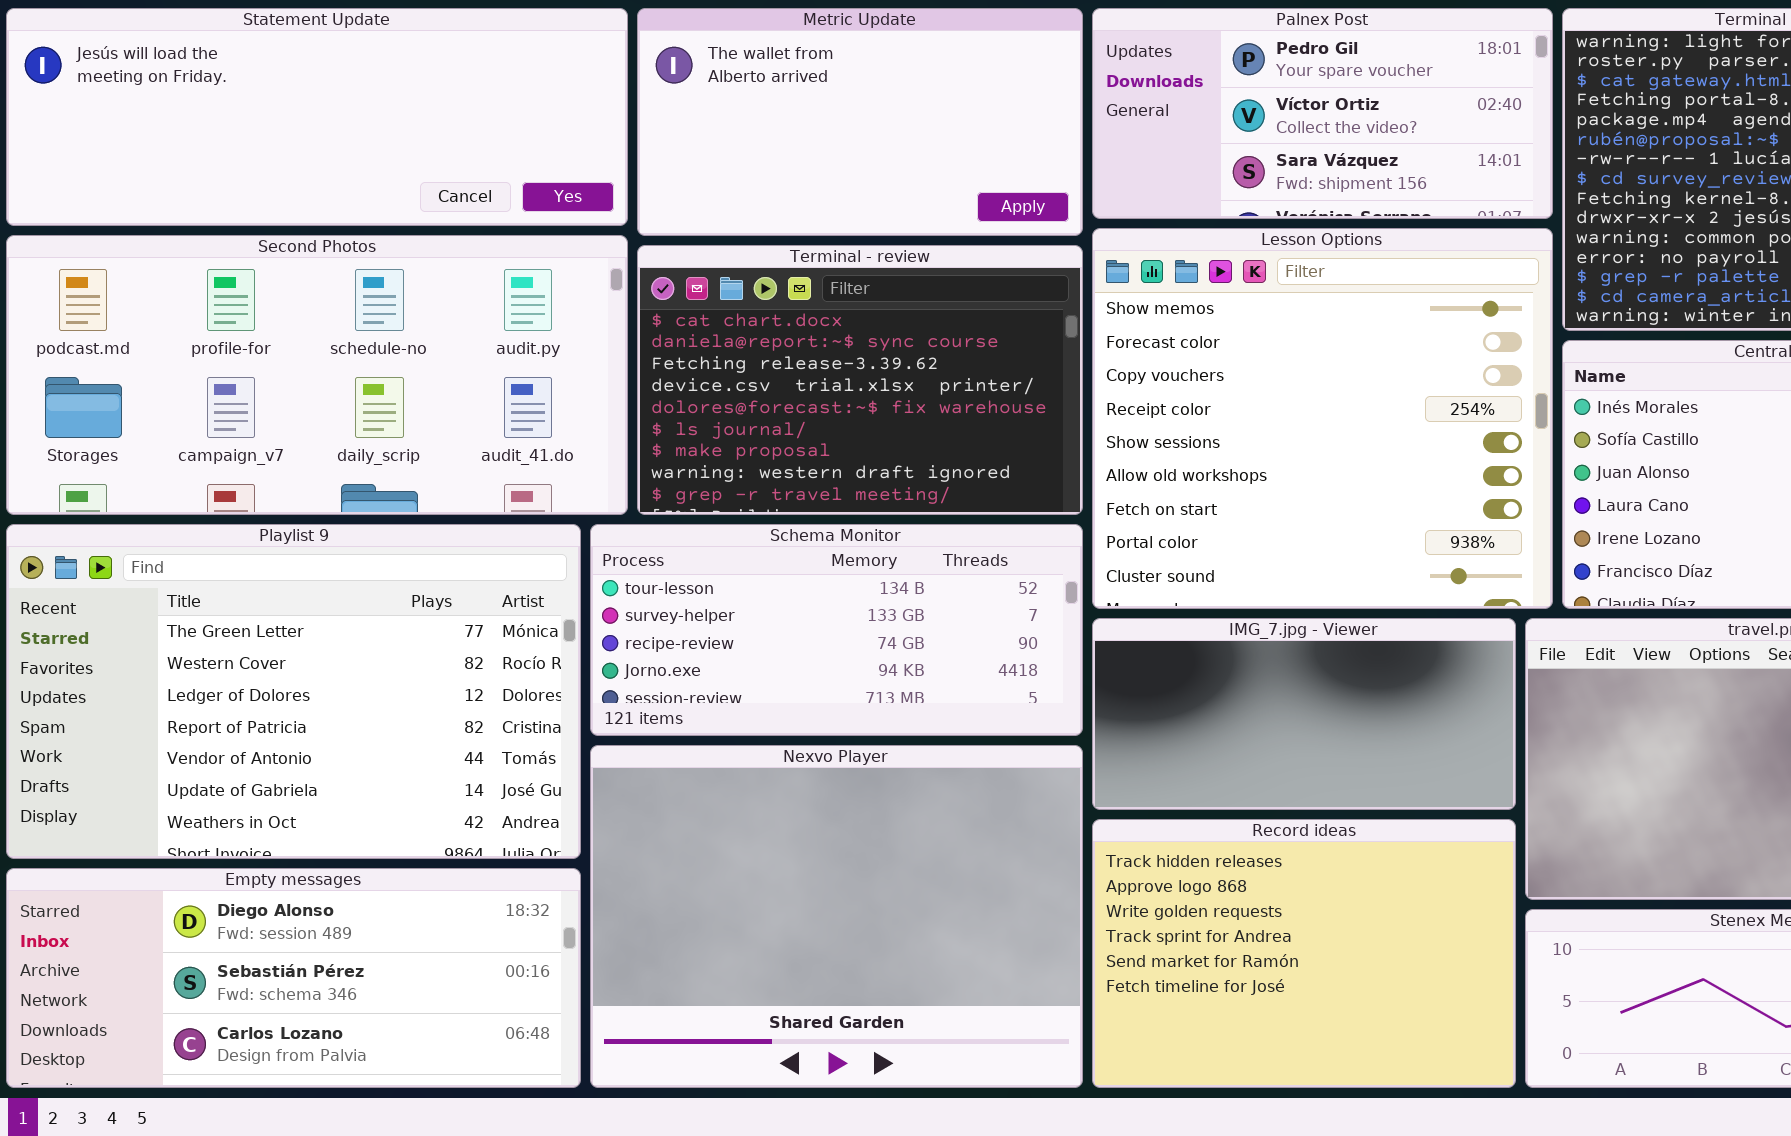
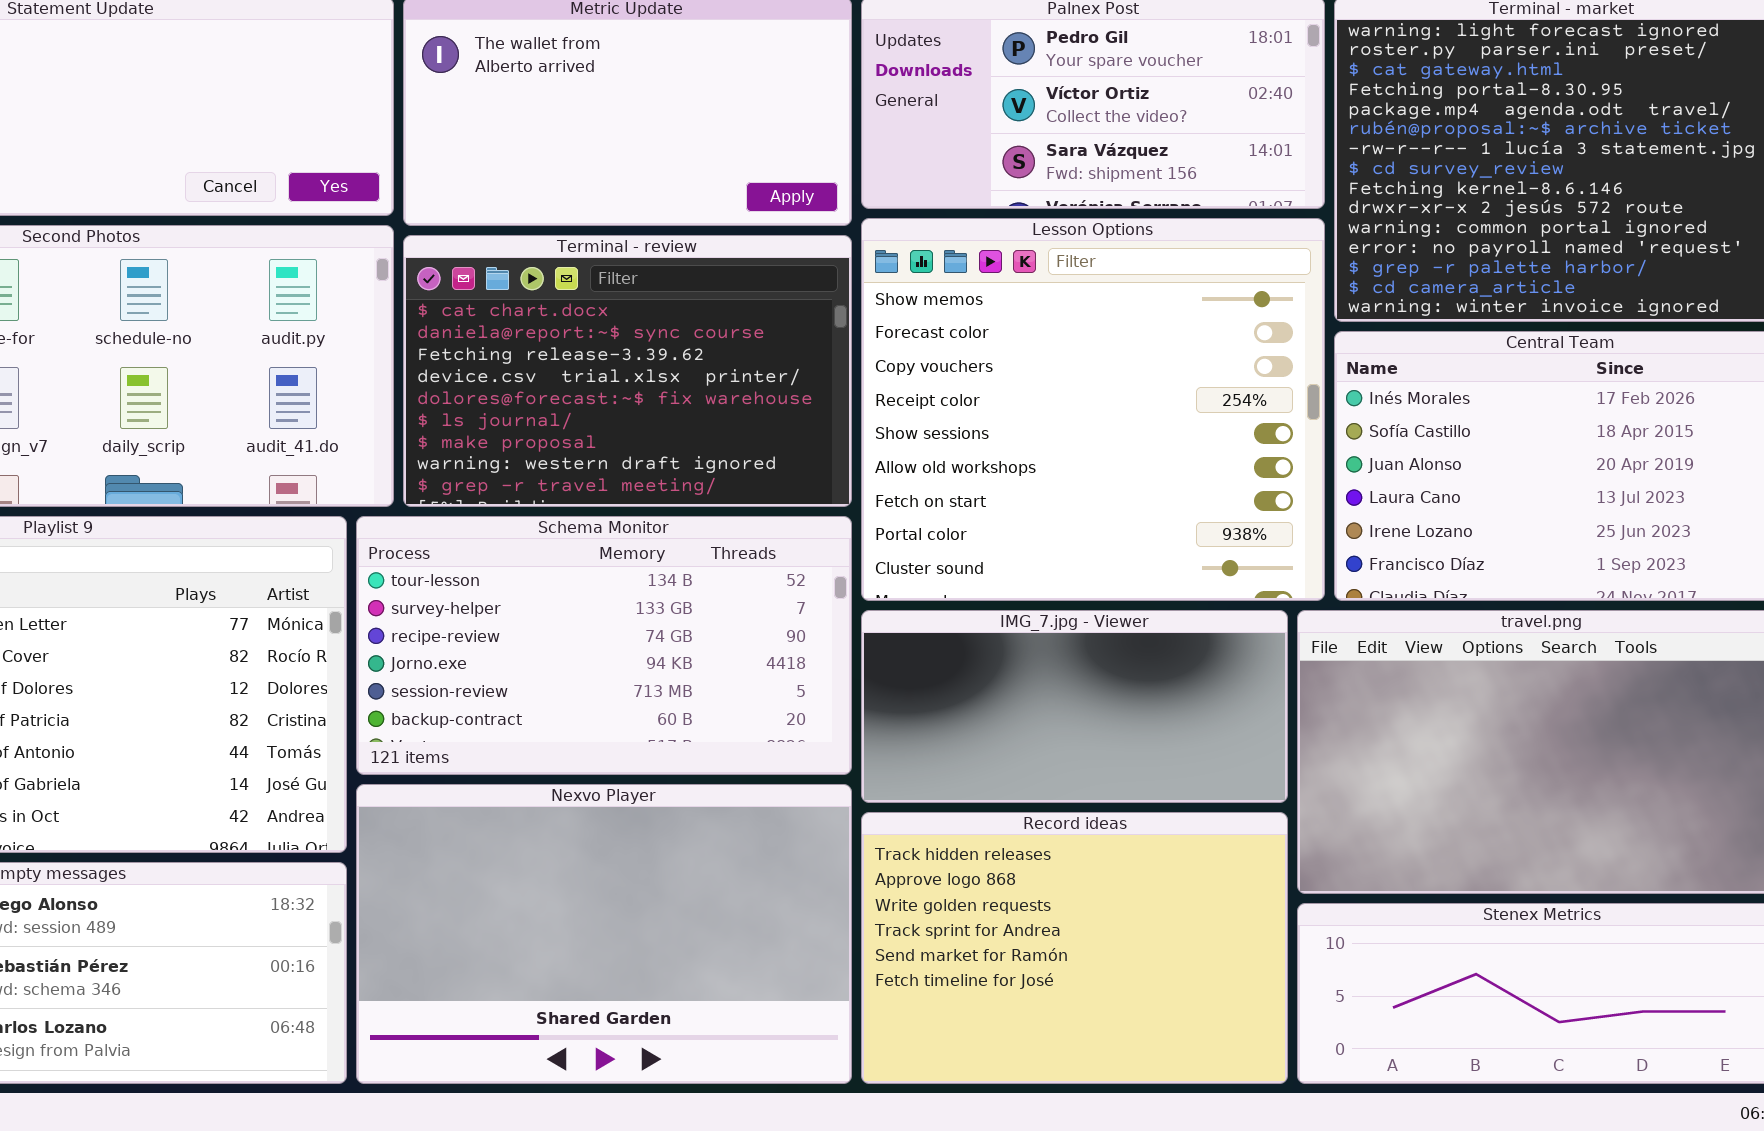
Schema Monitor: [590,524,1083,736] -> [356,516,852,775], resized
Nexvo Player: [590,745,1083,1088] -> [356,784,852,1084], resized

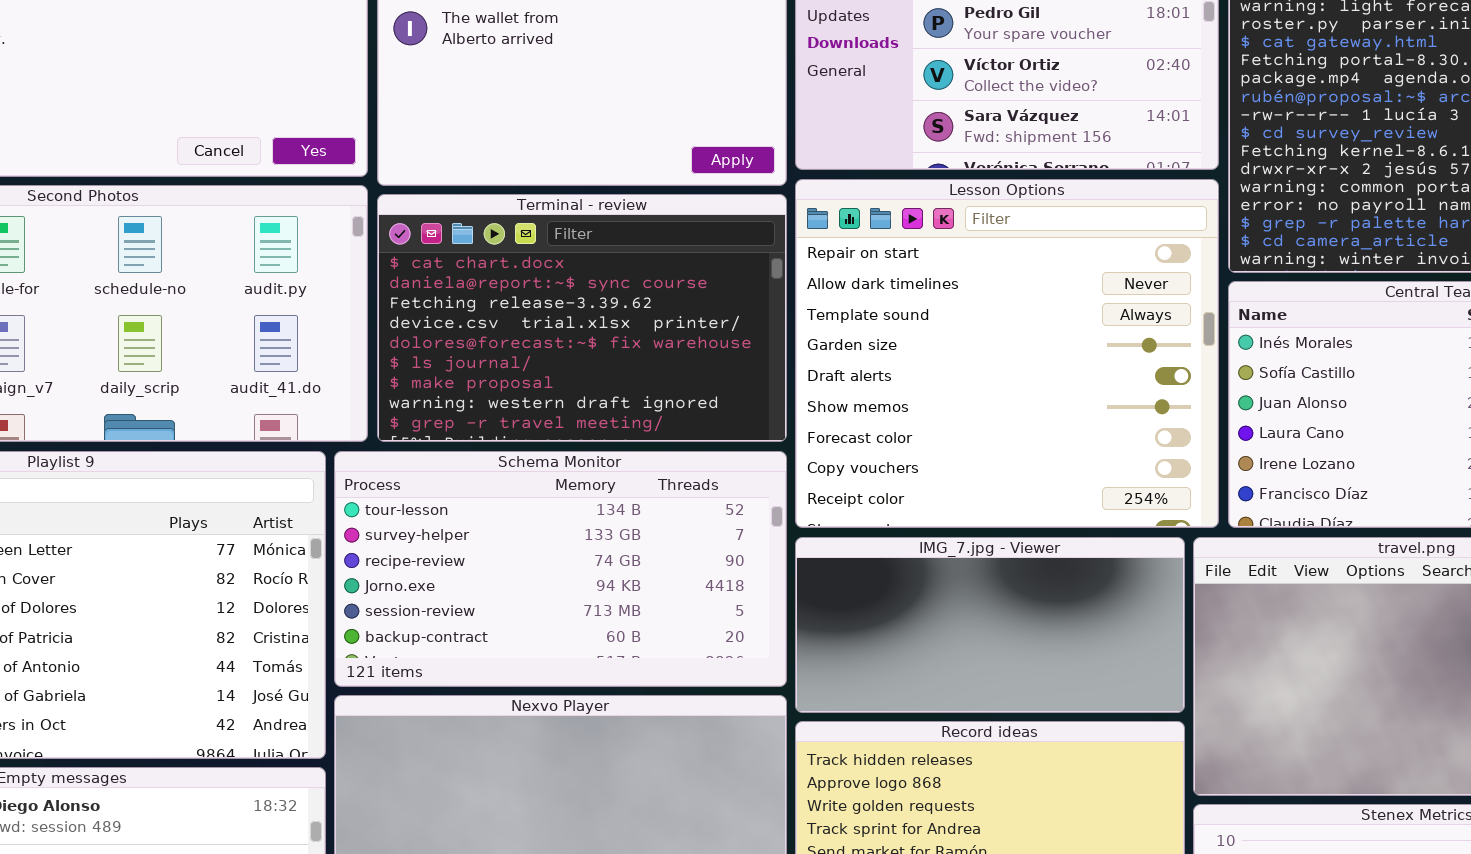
Lesson Options: [861,218,1325,601] -> [795,179,1219,528], scrolled up 5 rows

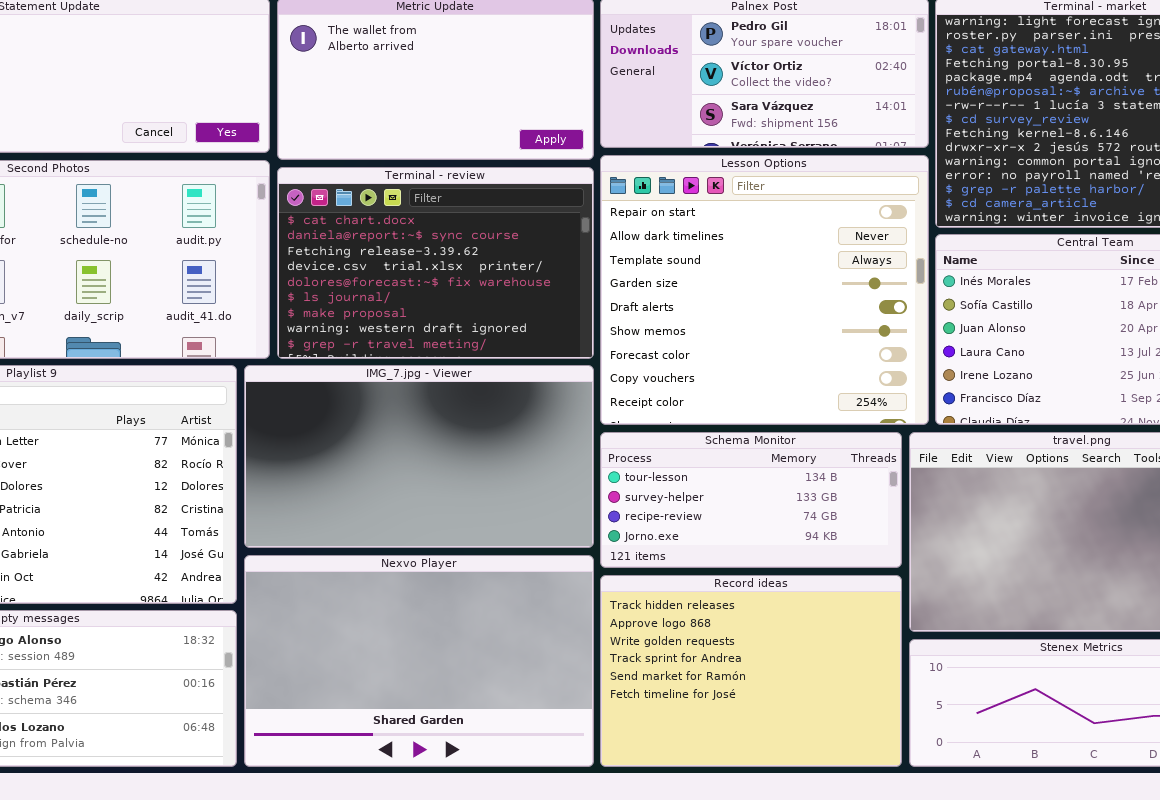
Schema Monitor: [334,451,787,687] -> [600,432,902,568], moved, resized
IMG_7.jpg - Viewer: [795,537,1185,713] -> [244,365,594,548], moved, resized

